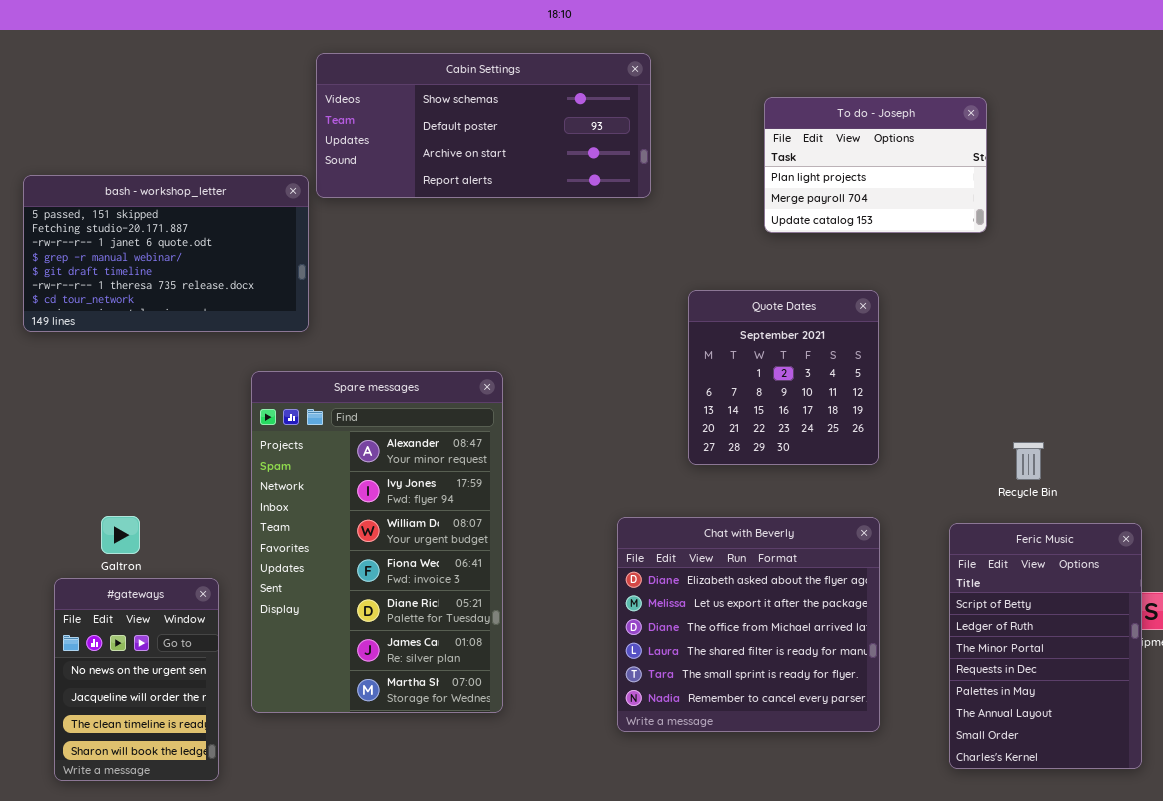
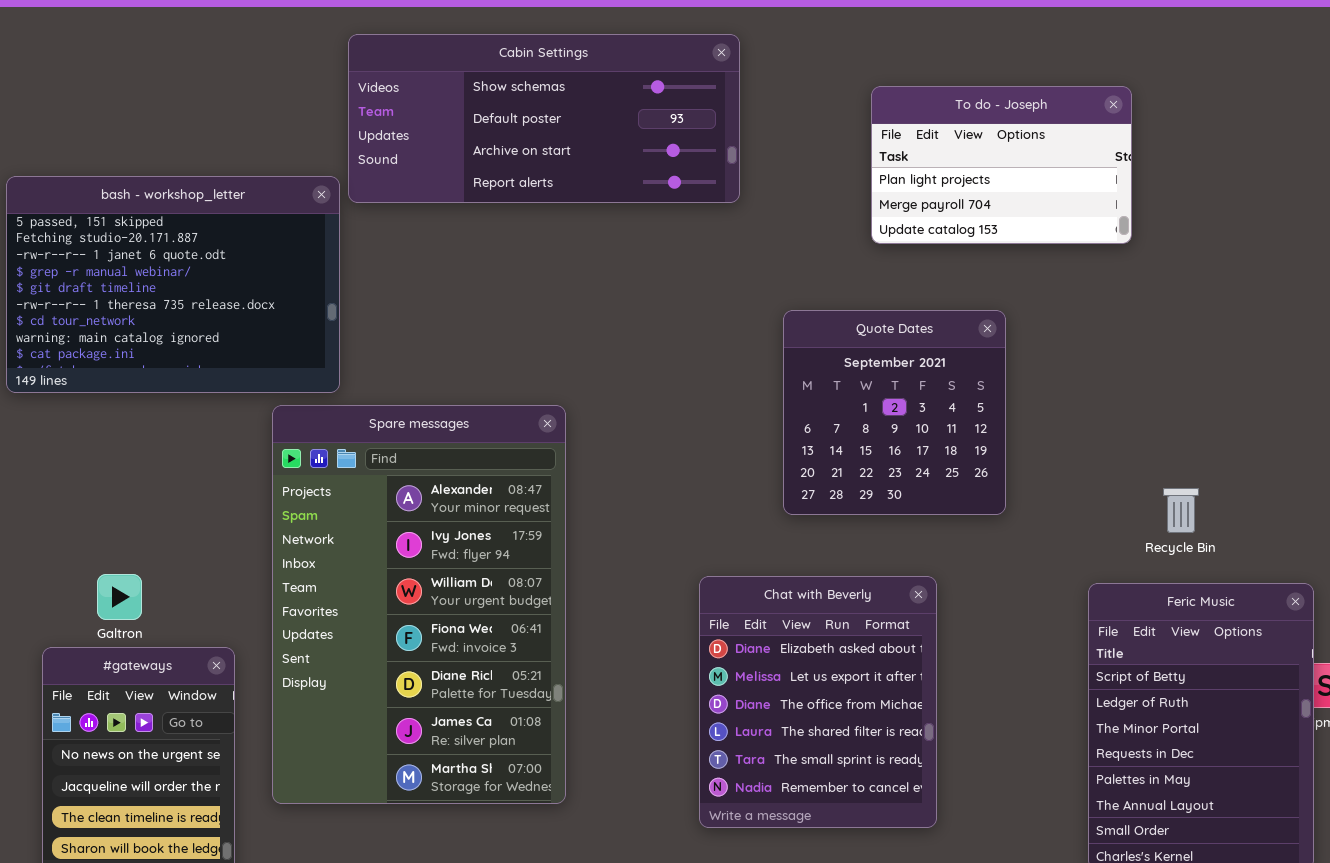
bash - workshop_letter: [23,175,309,332] -> [6,176,340,393], resized
Chat with Beverly: [617,517,880,732] -> [699,576,937,828], resized

